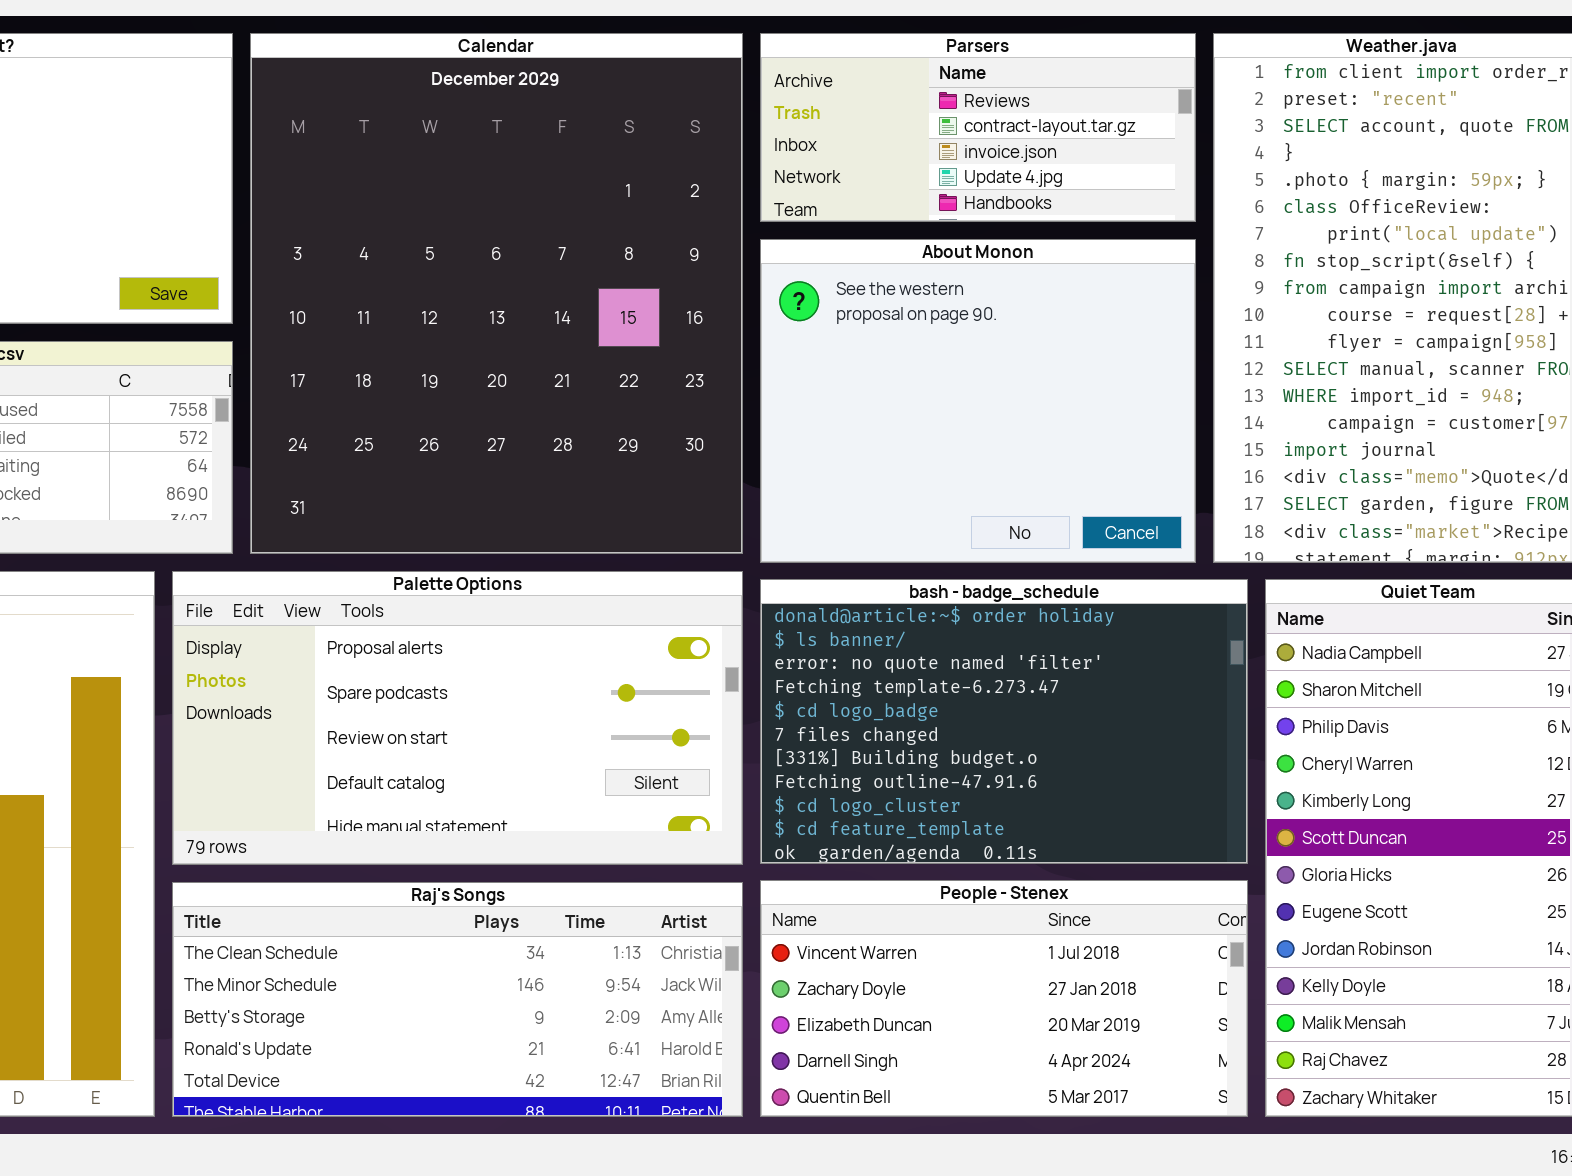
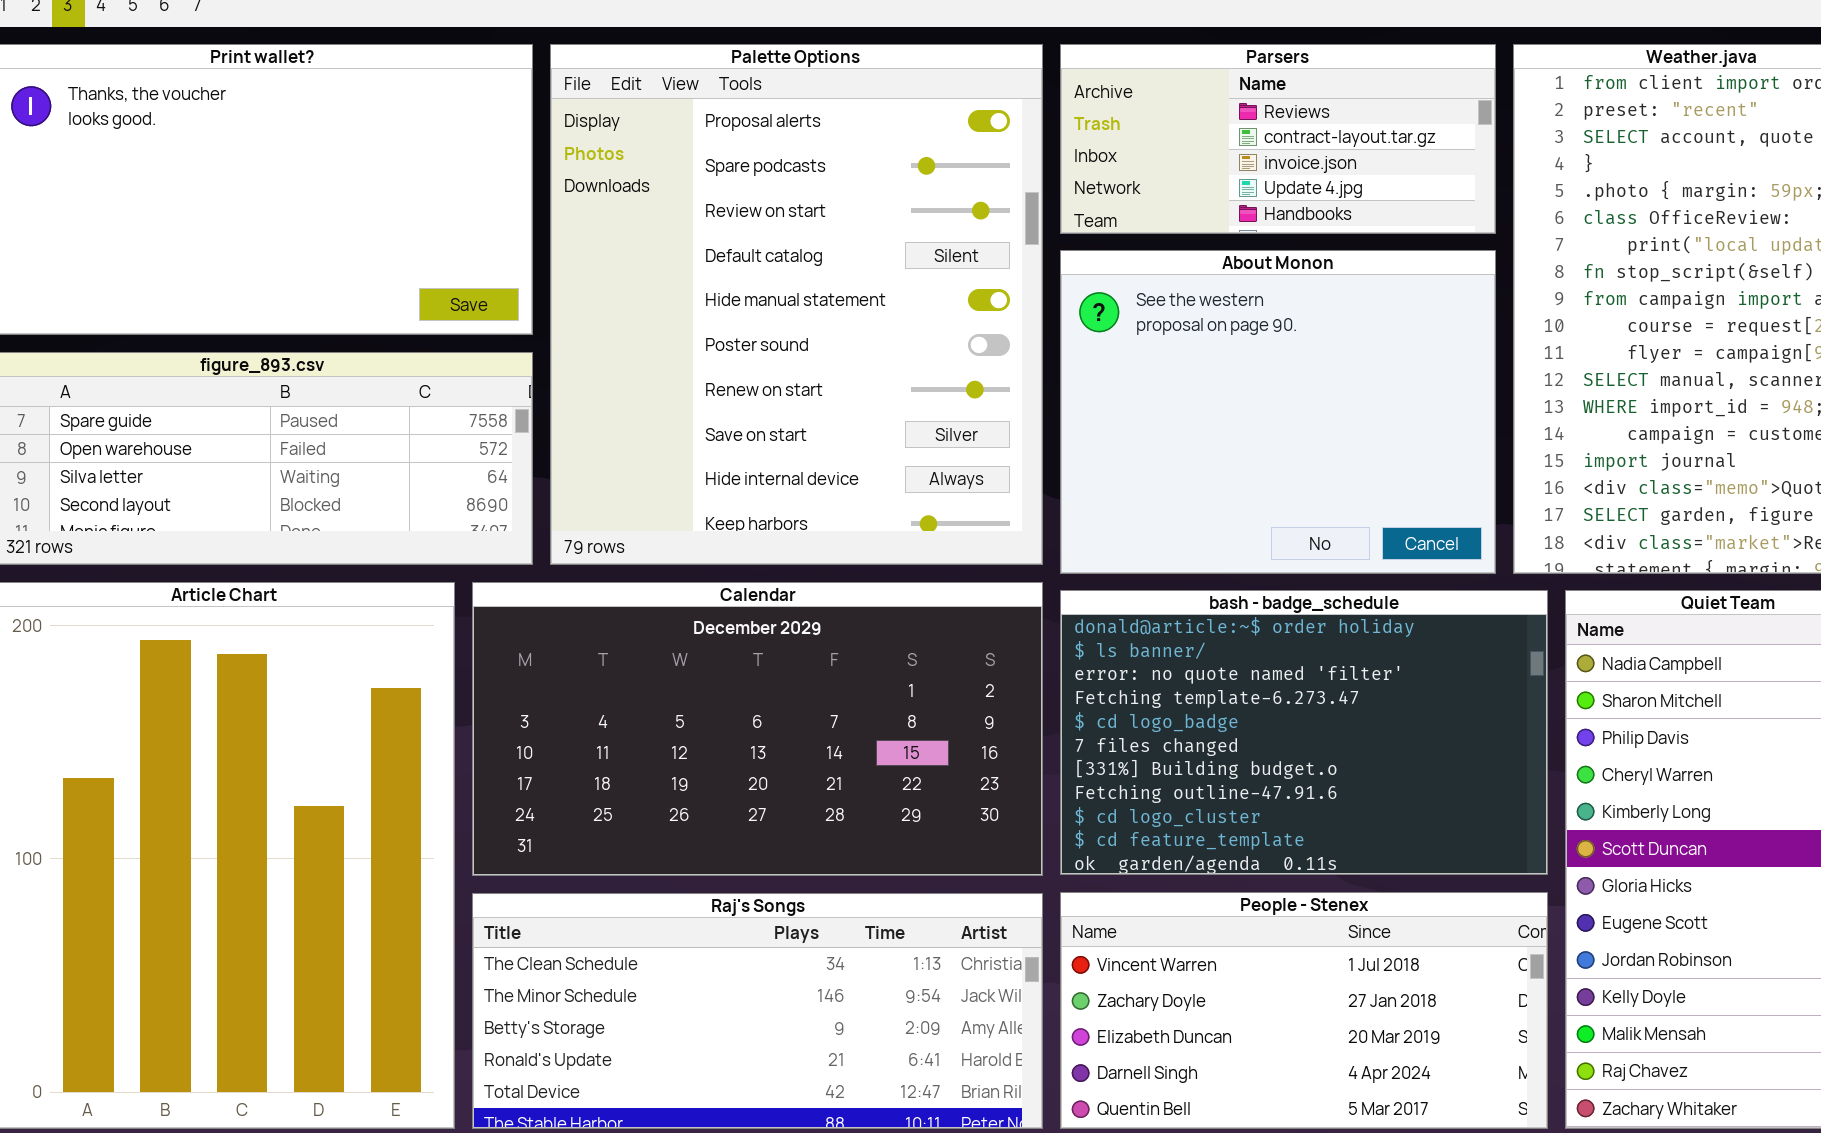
Calendar: [250,33,743,554] -> [472,582,1043,876], moved, resized
Palette Options: [172,571,743,865] -> [550,44,1043,565], moved, resized

